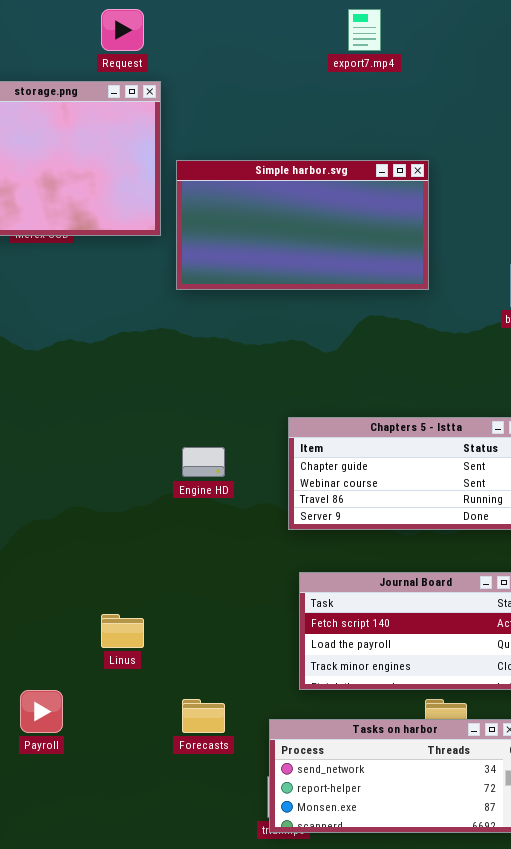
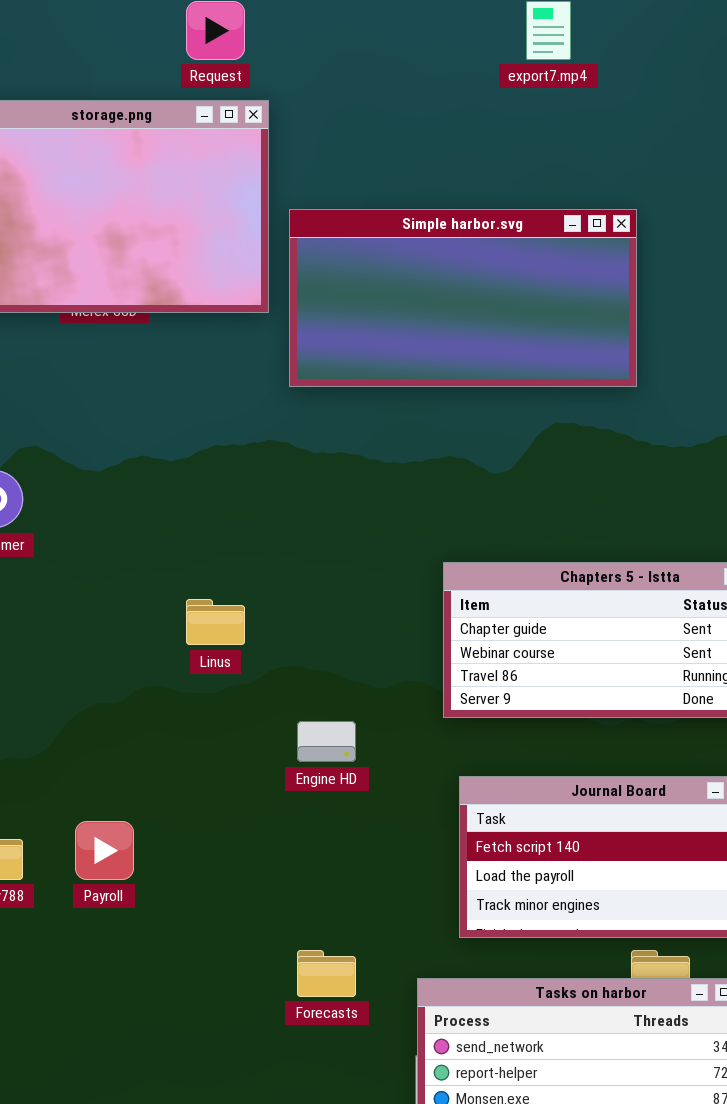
Engine HD: [182,447,225,477] -> [297,721,356,762], moved
Linus: [101,614,144,648] -> [186,599,245,645], moved
Payroll: [20,690,63,733] -> [75,821,134,880], moved

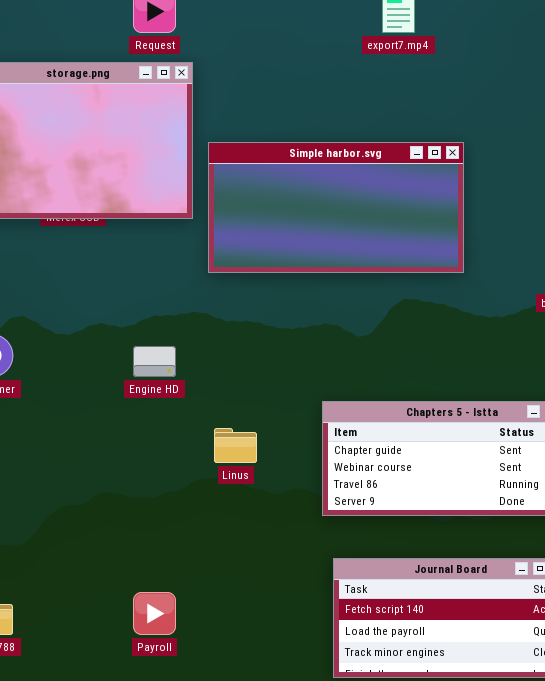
Linus: [186,599,245,645] -> [214,428,257,463], moved
Engine HD: [297,721,356,762] -> [133,346,176,377], moved
Payroll: [75,821,134,880] -> [133,592,176,635], moved

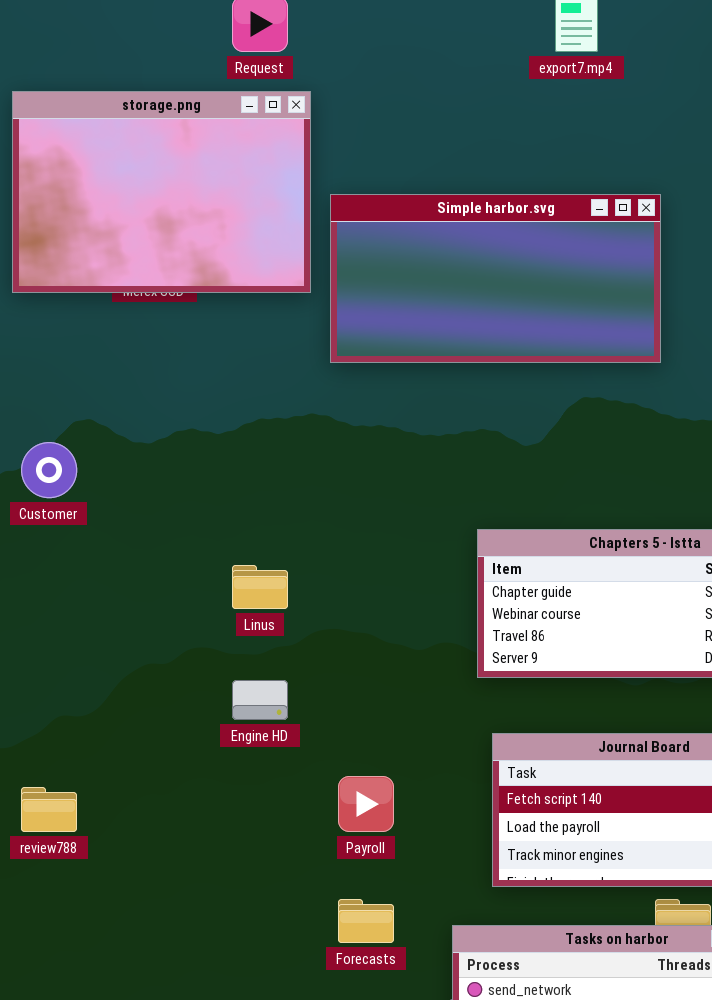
Engine HD: [133,346,176,377] -> [232,680,288,720], moved
Linus: [214,428,257,463] -> [232,565,288,609], moved
Payroll: [133,592,176,635] -> [338,776,394,832], moved

